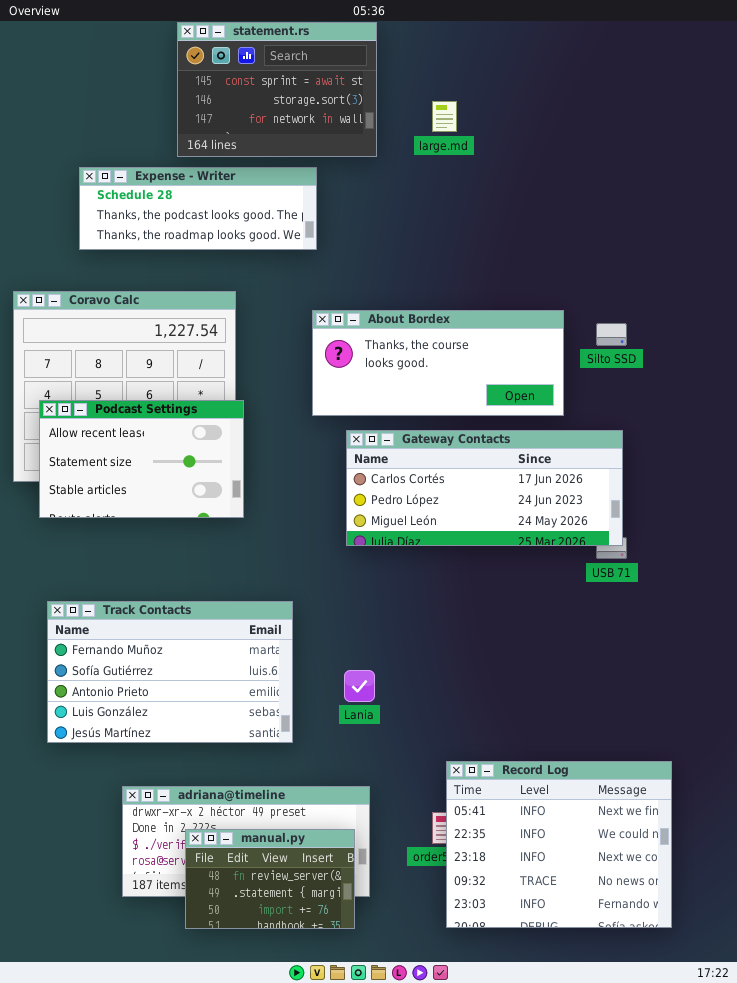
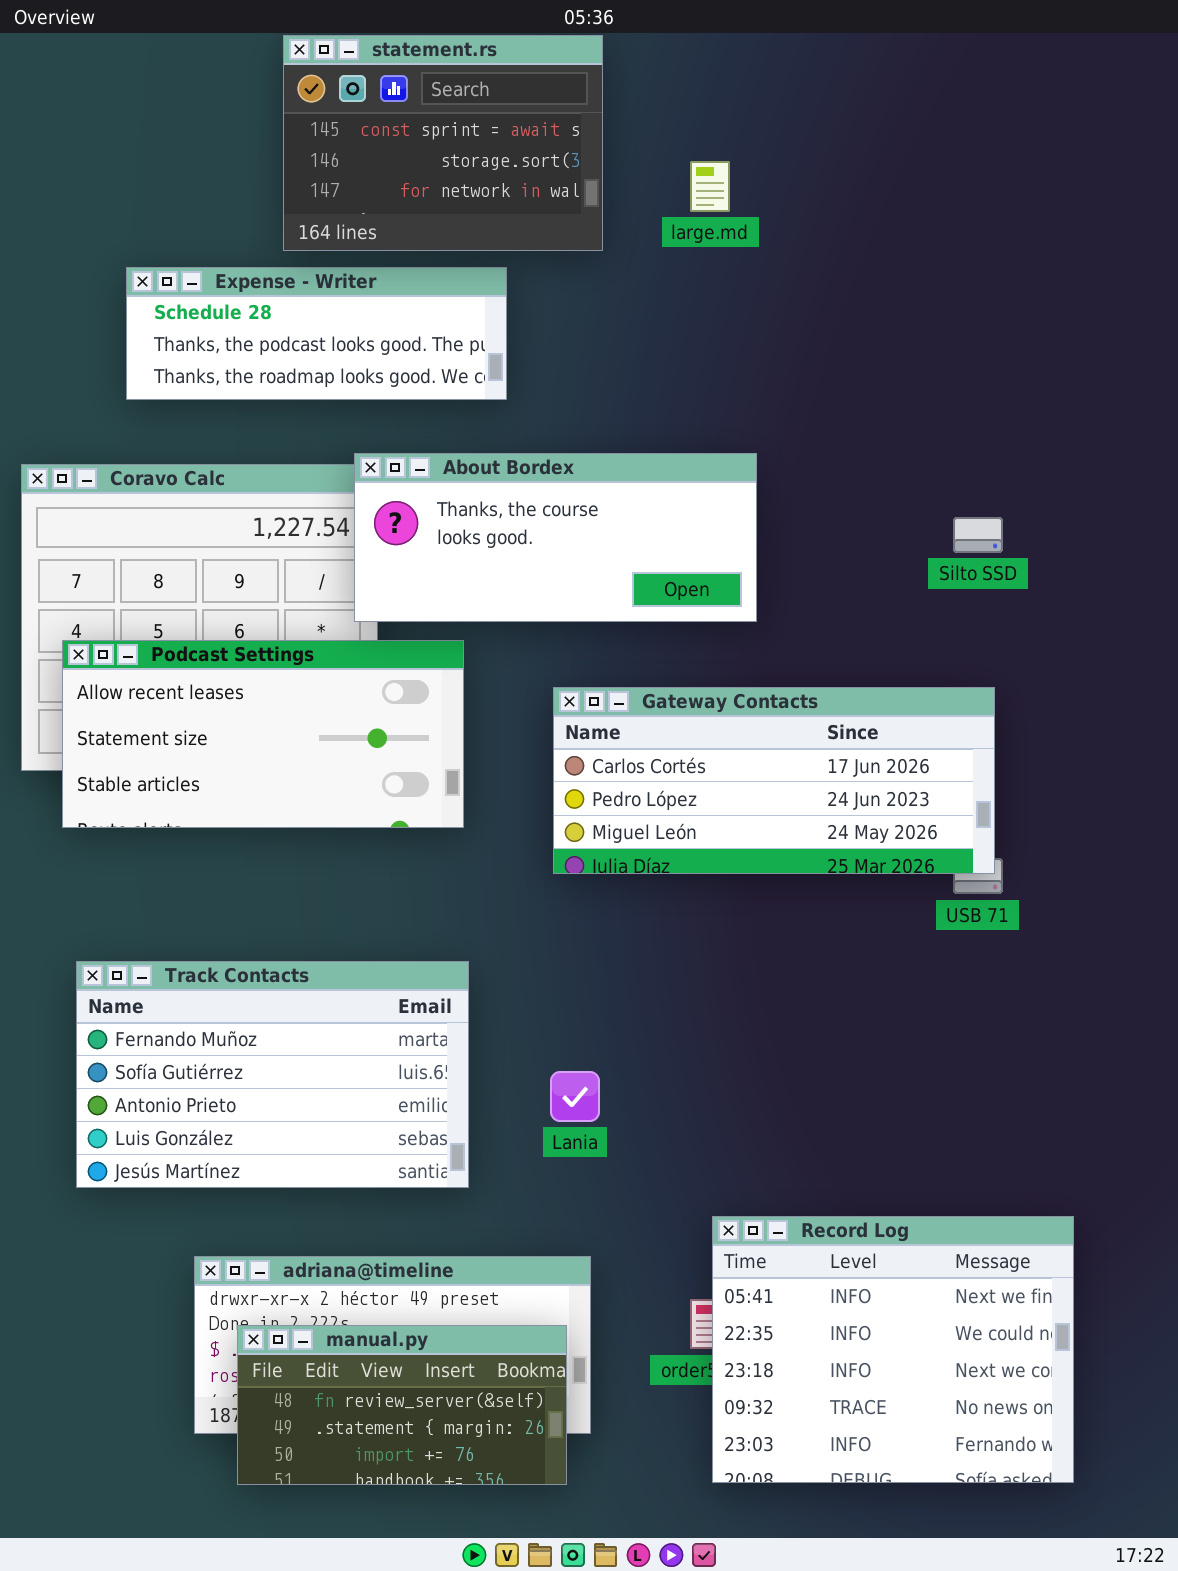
About Bordex: [312,310,564,416] -> [354,453,757,622], moved
Podcast Settings: [39,400,244,518] -> [62,640,464,828], resized
manual.py: [185,829,355,929] -> [237,1325,567,1485], resized

